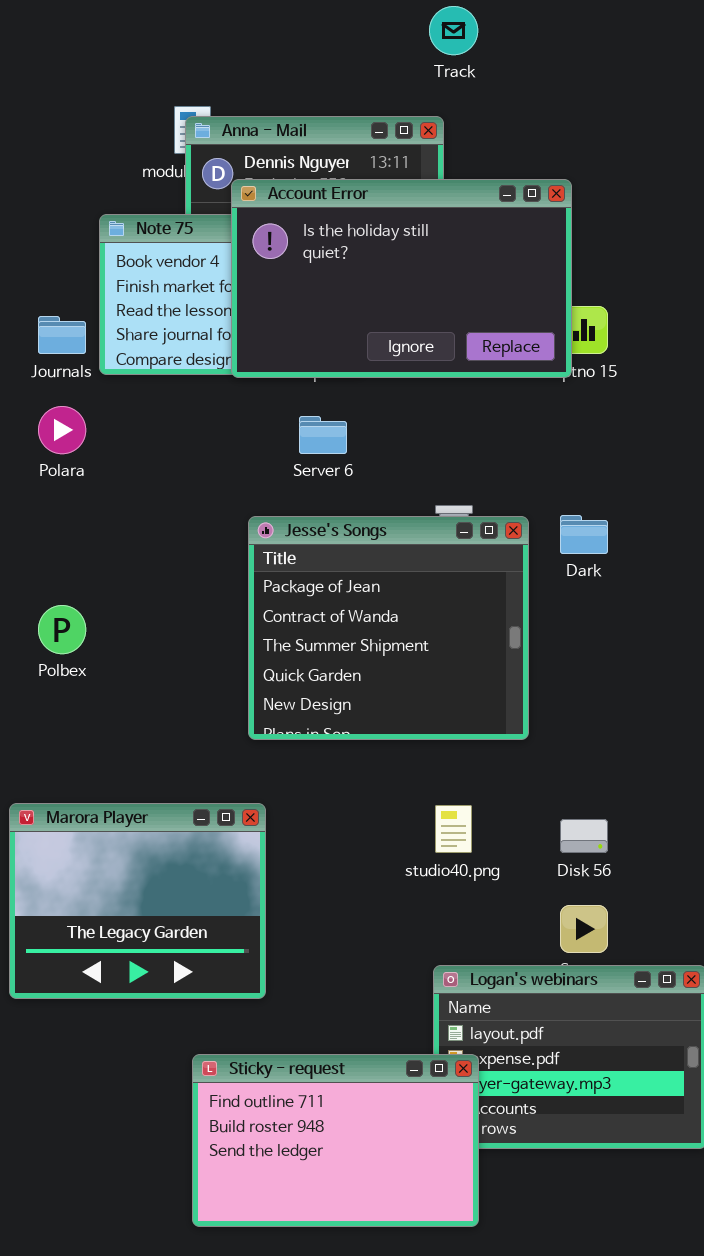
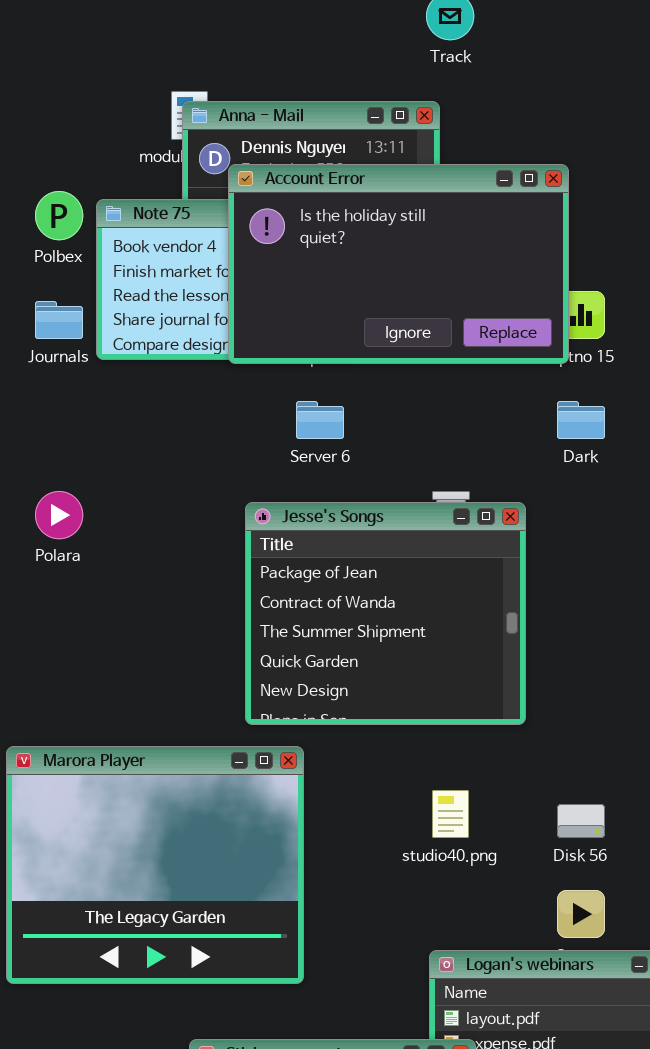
Polara: [38,406,86,454] -> [35,491,83,539], moved
Dark: [560,515,608,554] -> [557,401,605,439], moved
Polbex: [38,605,86,654] -> [35,191,83,240], moved
Marora Player: [9,803,266,999] -> [6,746,304,984], resized

